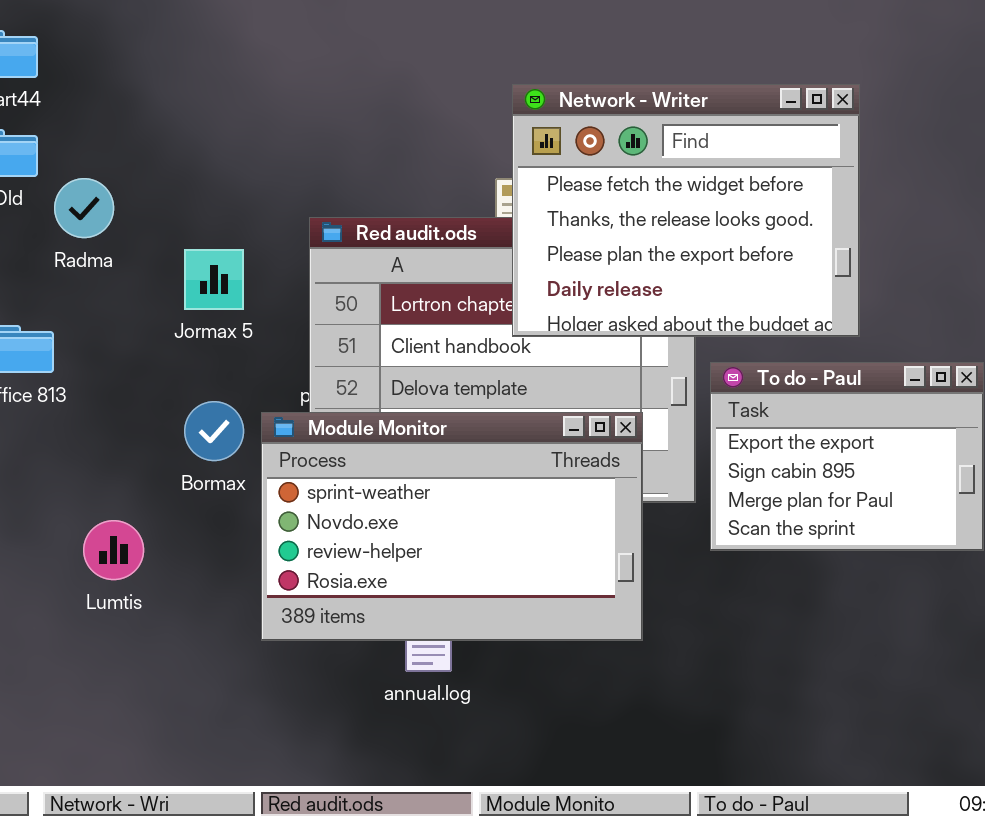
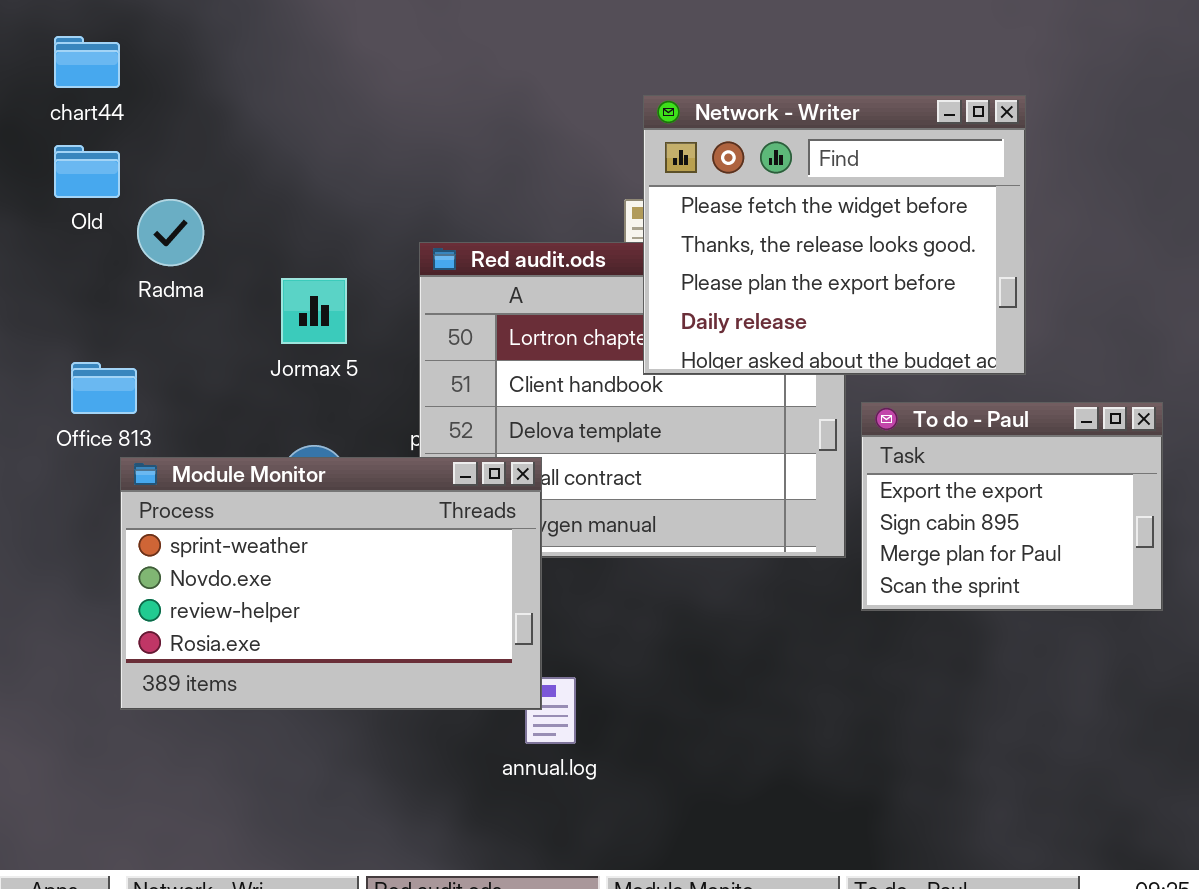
Module Monitor: [261,412,643,641] -> [120,457,542,710], moved

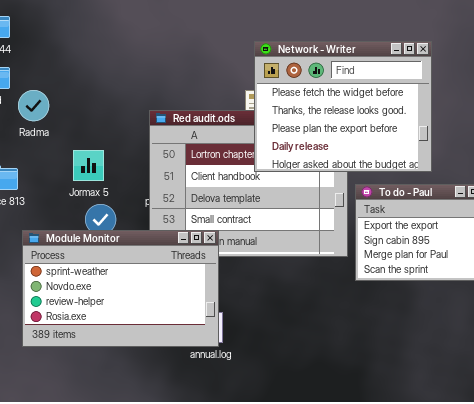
Jormax 5: [281,278,347,344] -> [73,150,104,181], moved
Module Monitor: [120,457,542,710] -> [22,230,219,347], moved

